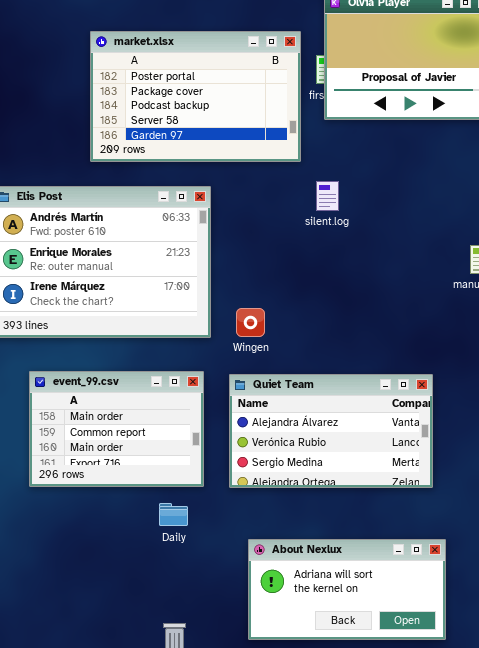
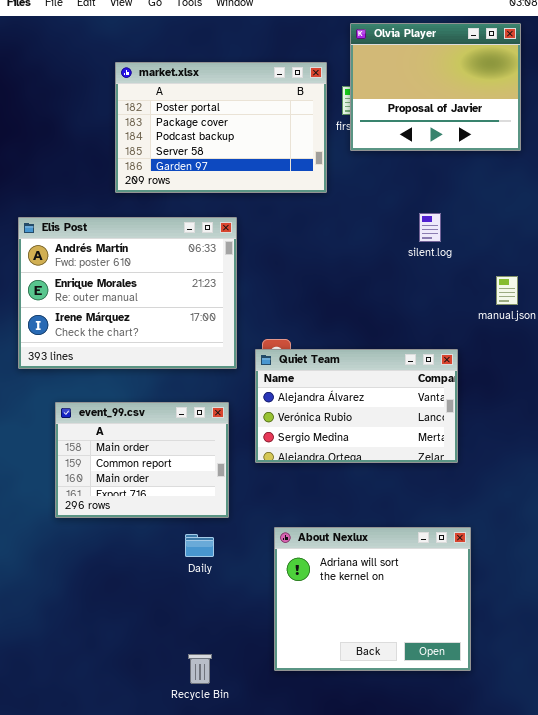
silent.log: [316,181,339,211] -> [419,213,441,242], moved
Quiet Team: [229,374,433,488] -> [255,349,458,463], moved
About Nexlux: [248,539,446,640] -> [274,527,471,671], resized

